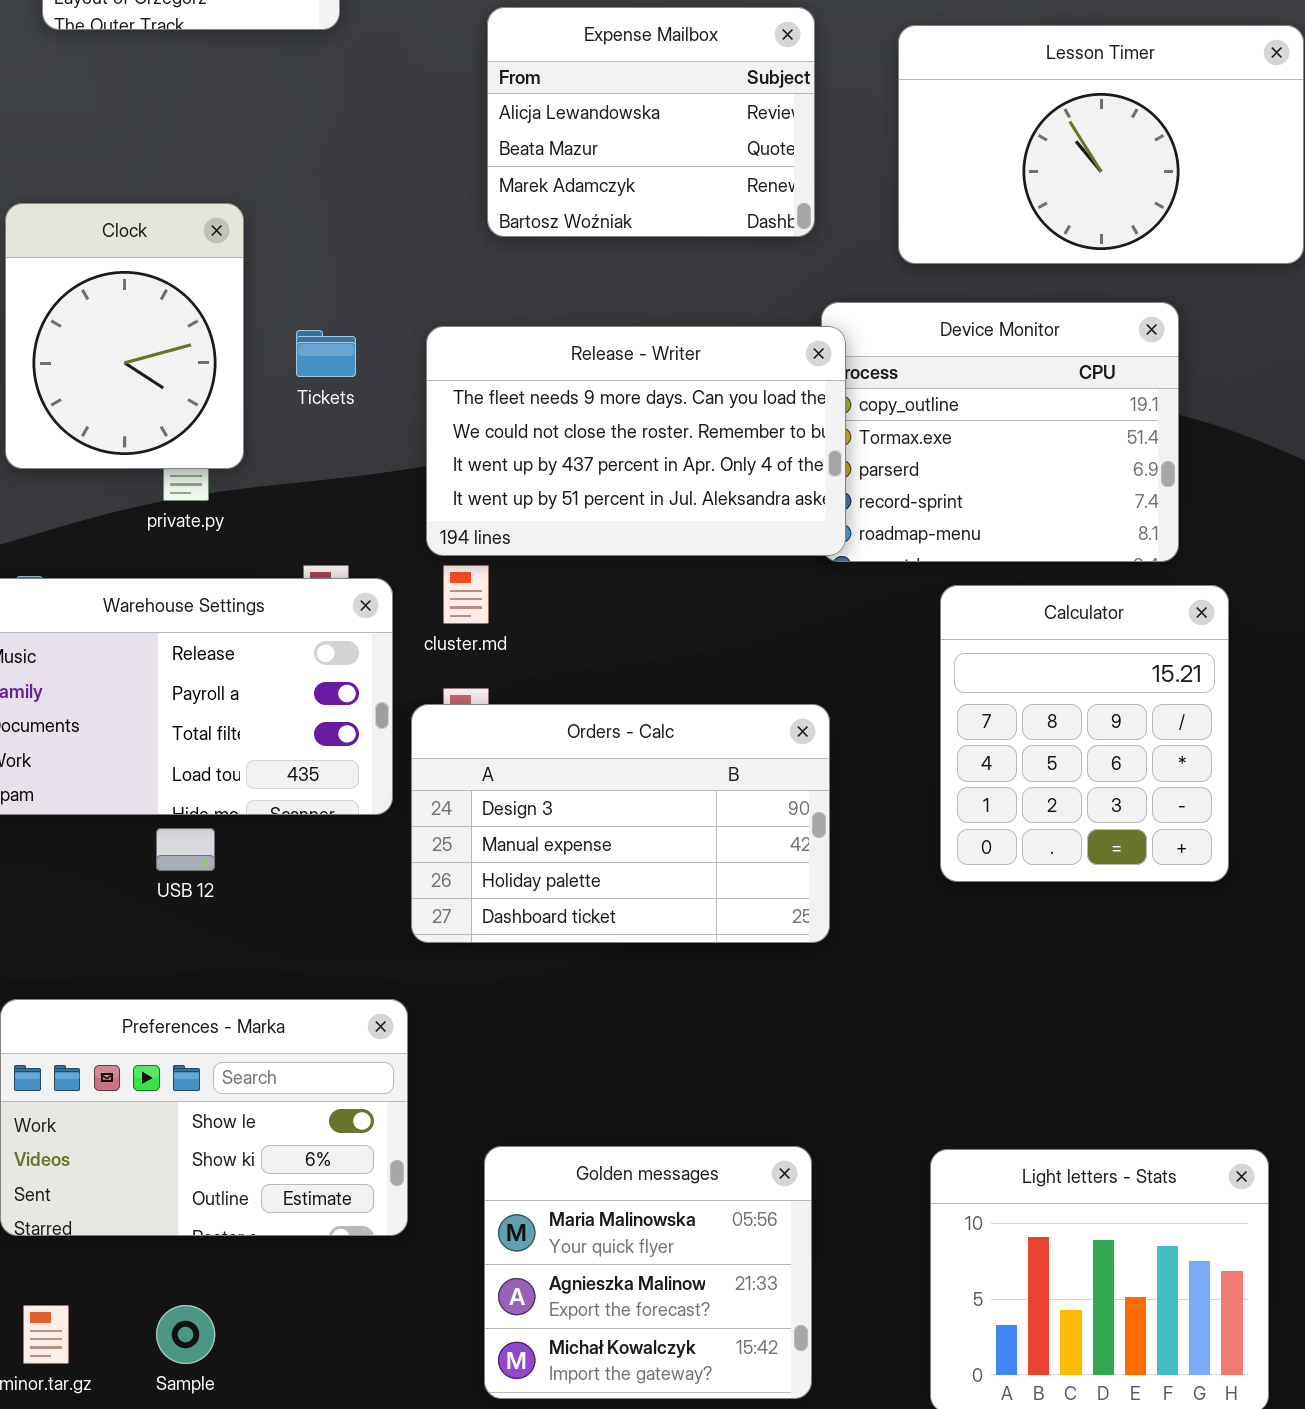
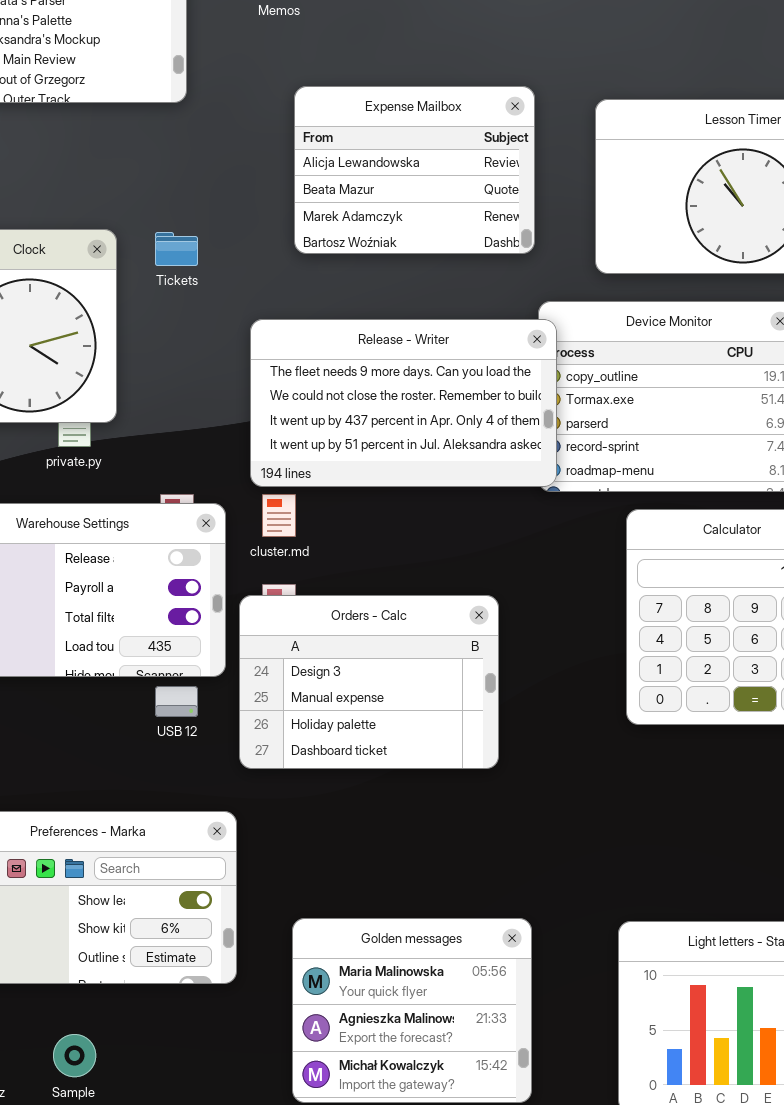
Tickets: [296,330,356,377] -> [155,232,198,266], moved
Orders - Calc: [411,704,830,943] -> [239,595,499,769], resized
USB 12: [156,828,215,871] -> [155,686,198,717], moved

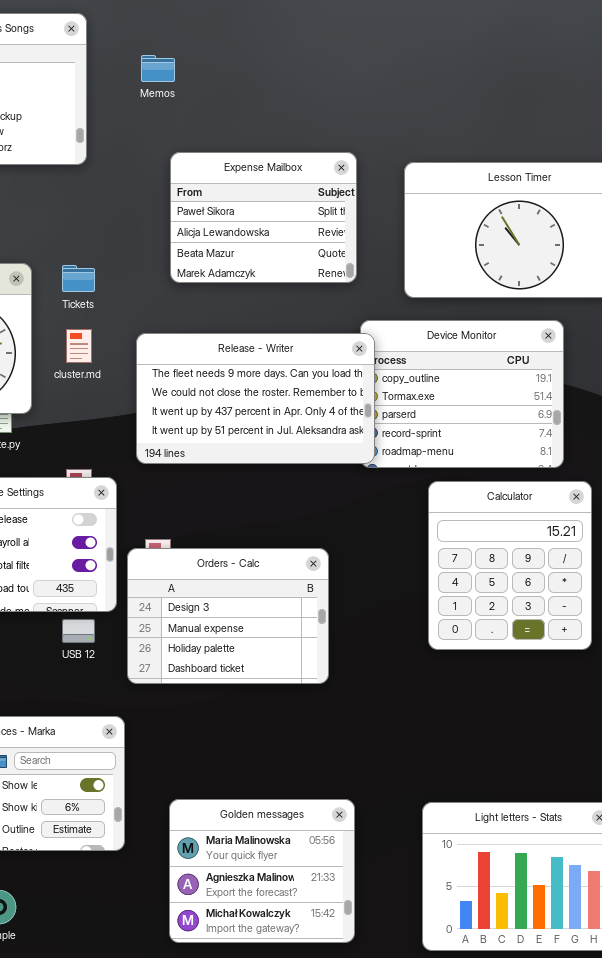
Expense Mailbox: [294,86,535,254] -> [170,152,357,283], scrolled up 1 row
cluster.md: [262,494,296,537] -> [66,329,92,363], moved

